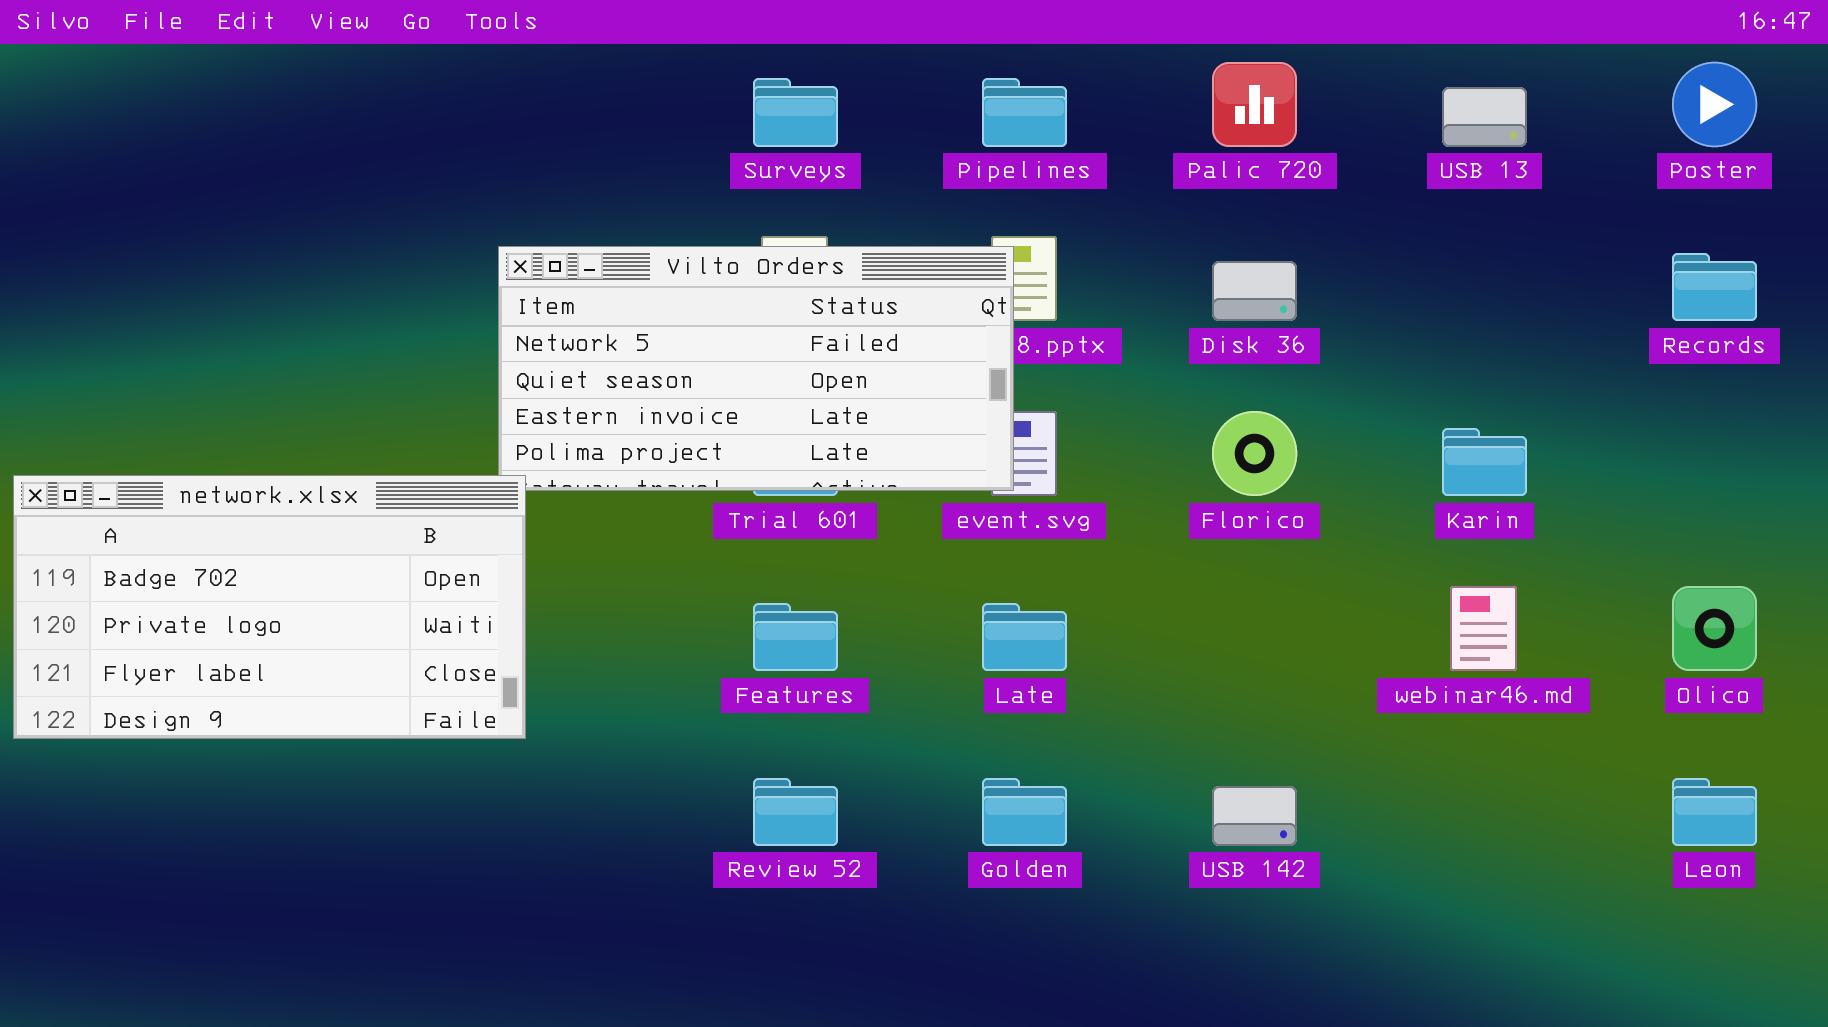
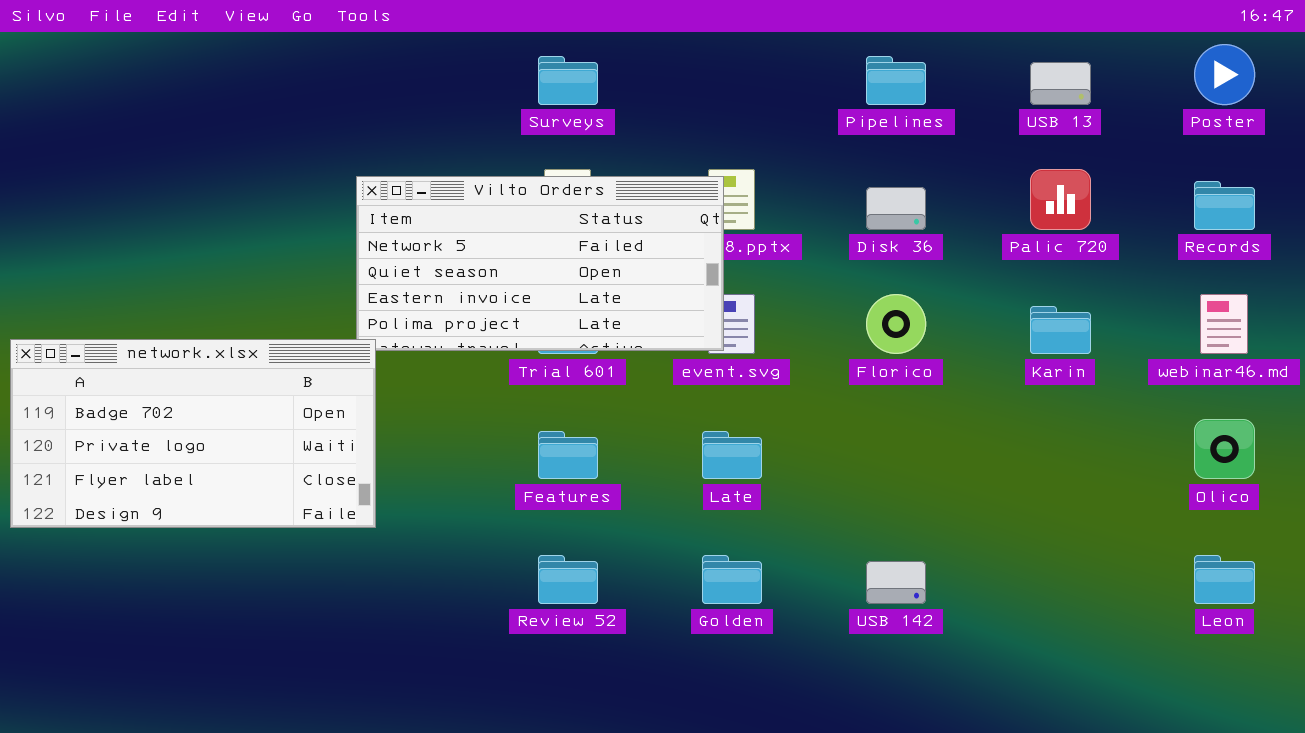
Palic 720: [1212,62,1297,147] -> [1030,169,1091,230], moved
Pipelines: [982,78,1067,147] -> [866,56,926,105], moved
webinar46.md: [1450,586,1517,671] -> [1200,294,1248,354], moved

